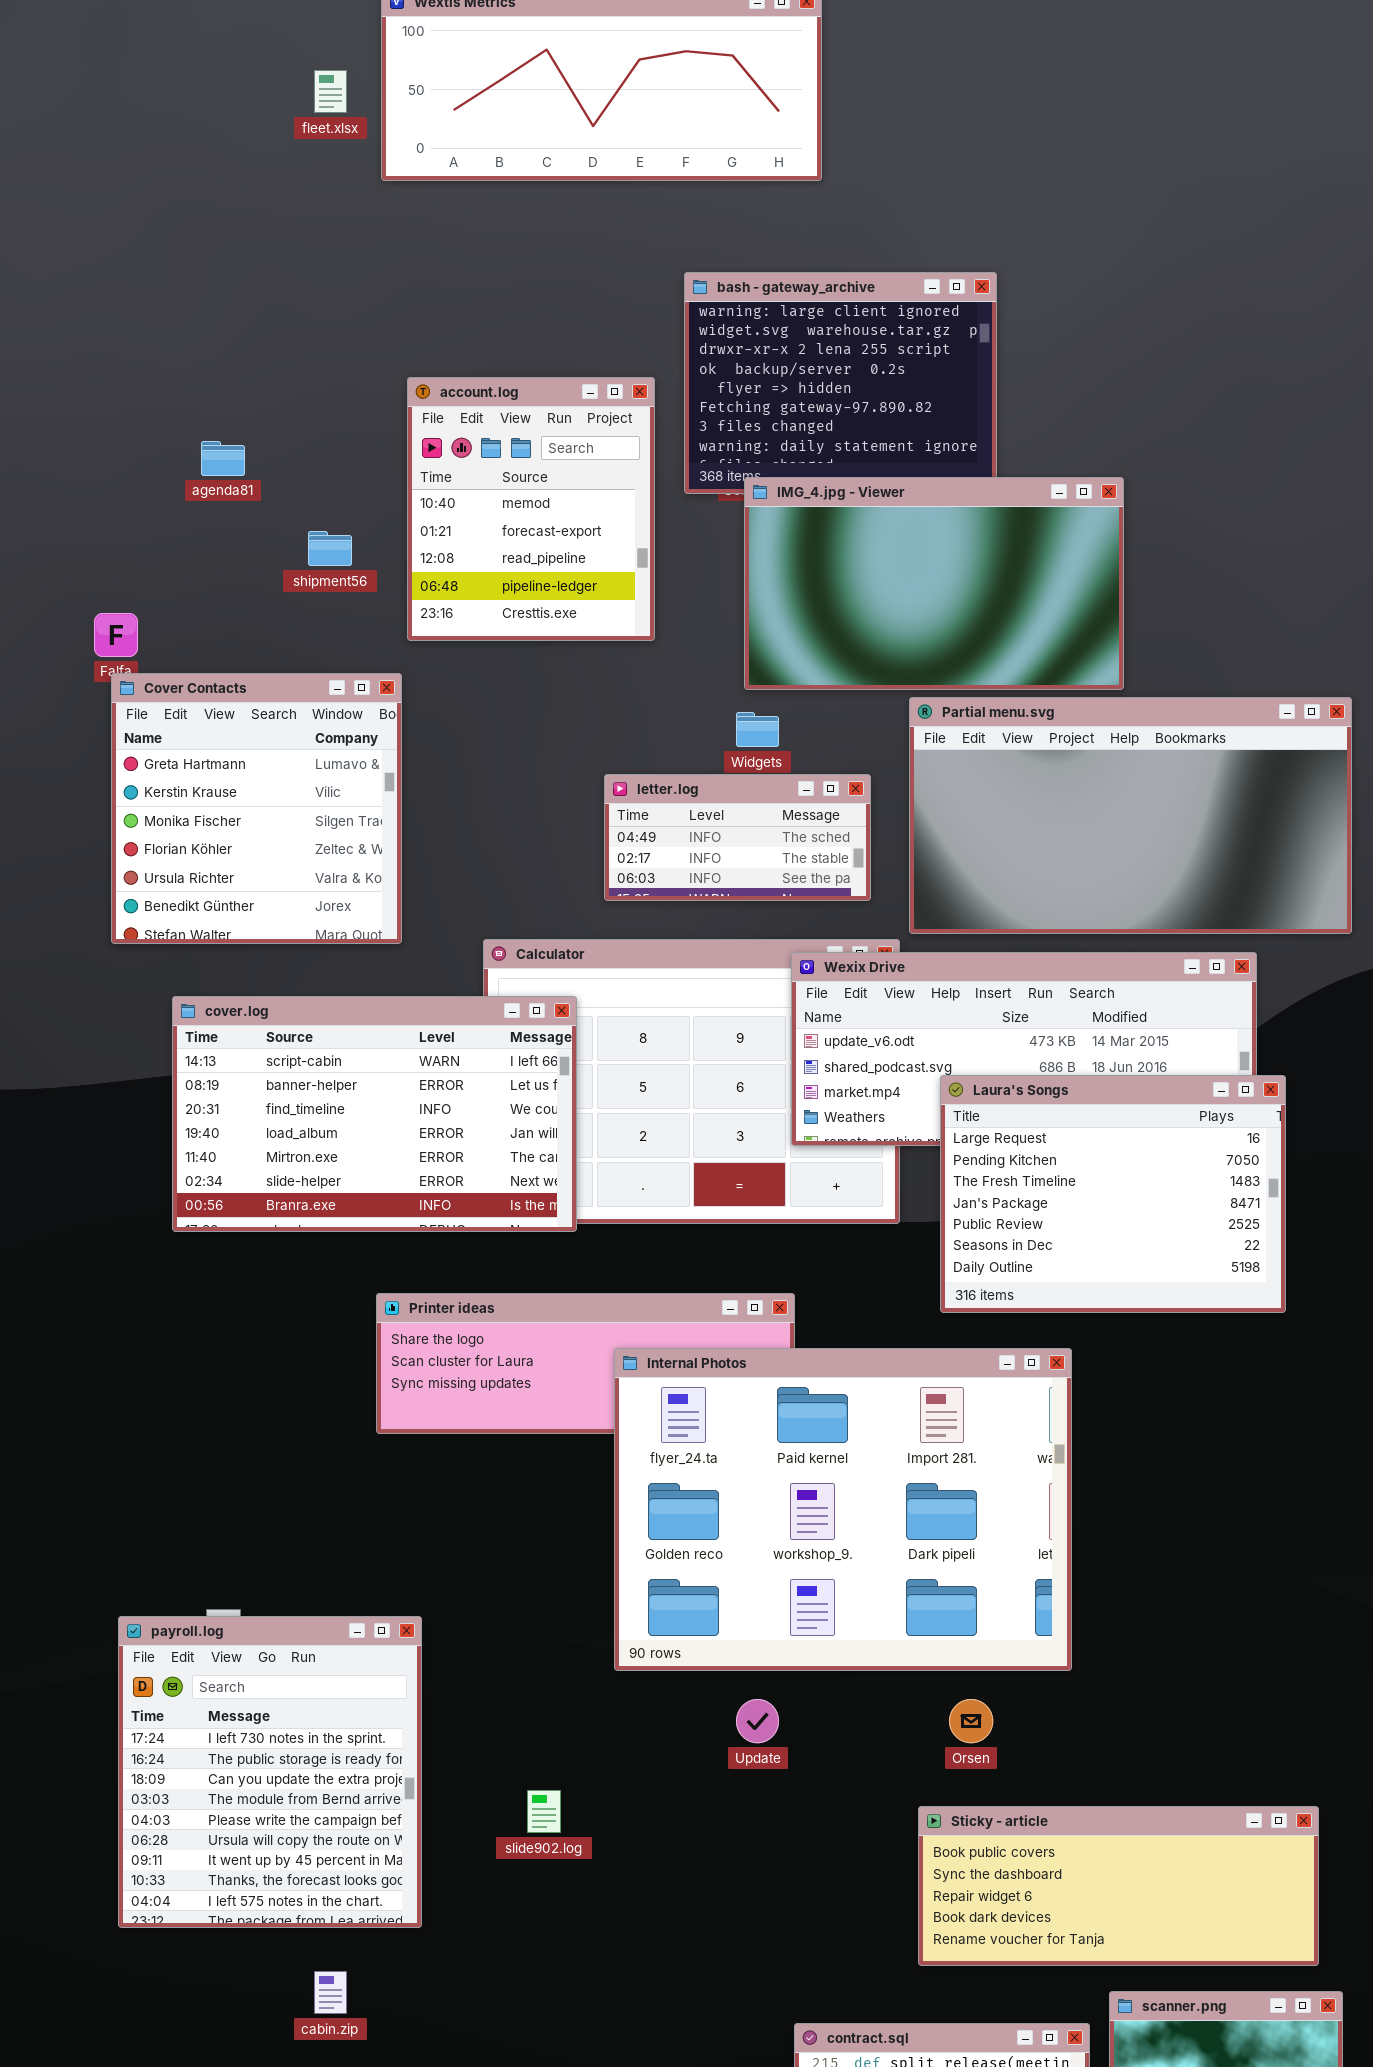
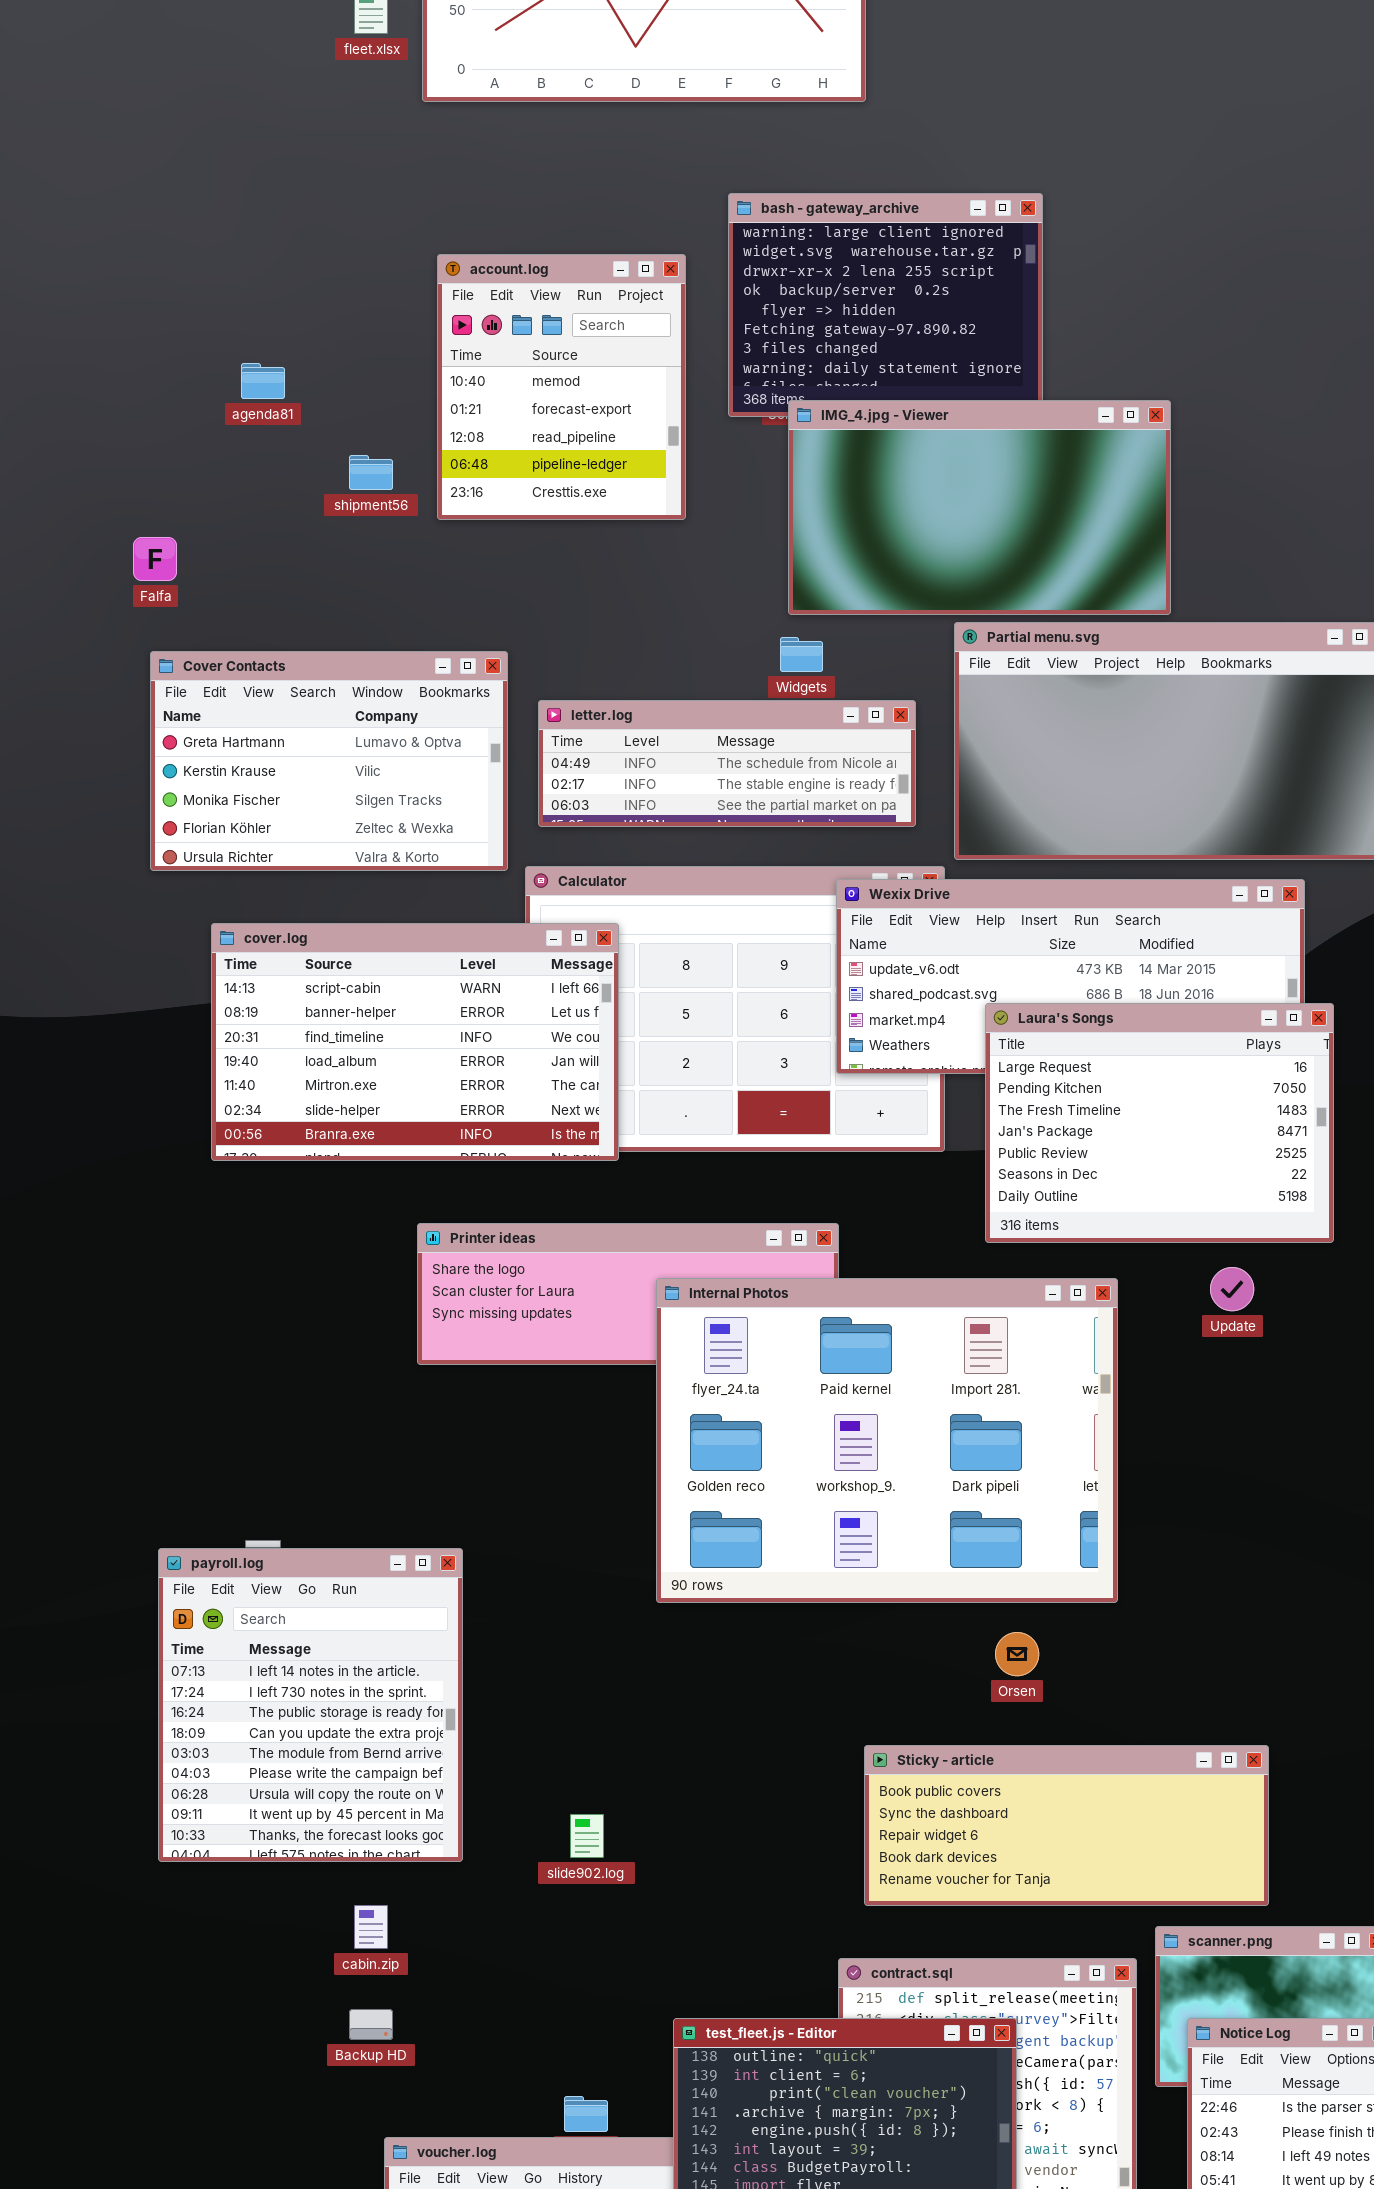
account.log: [407,377,655,641] -> [437,254,686,520], moved
Cover Contacts: [111,673,402,944] -> [150,651,508,871], resized
letter.log: [604,774,871,901] -> [538,700,916,827], resized
payroll.log: [118,1616,422,1928] -> [158,1548,463,1862], scrolled up 1 row
Update: [736,1699,779,1743] -> [1210,1267,1254,1311], moved
slide902.log: [527,1790,561,1833] -> [570,1814,604,1858], moved
Sticky - article: [918,1806,1319,1966] -> [864,1745,1269,1906], moved

